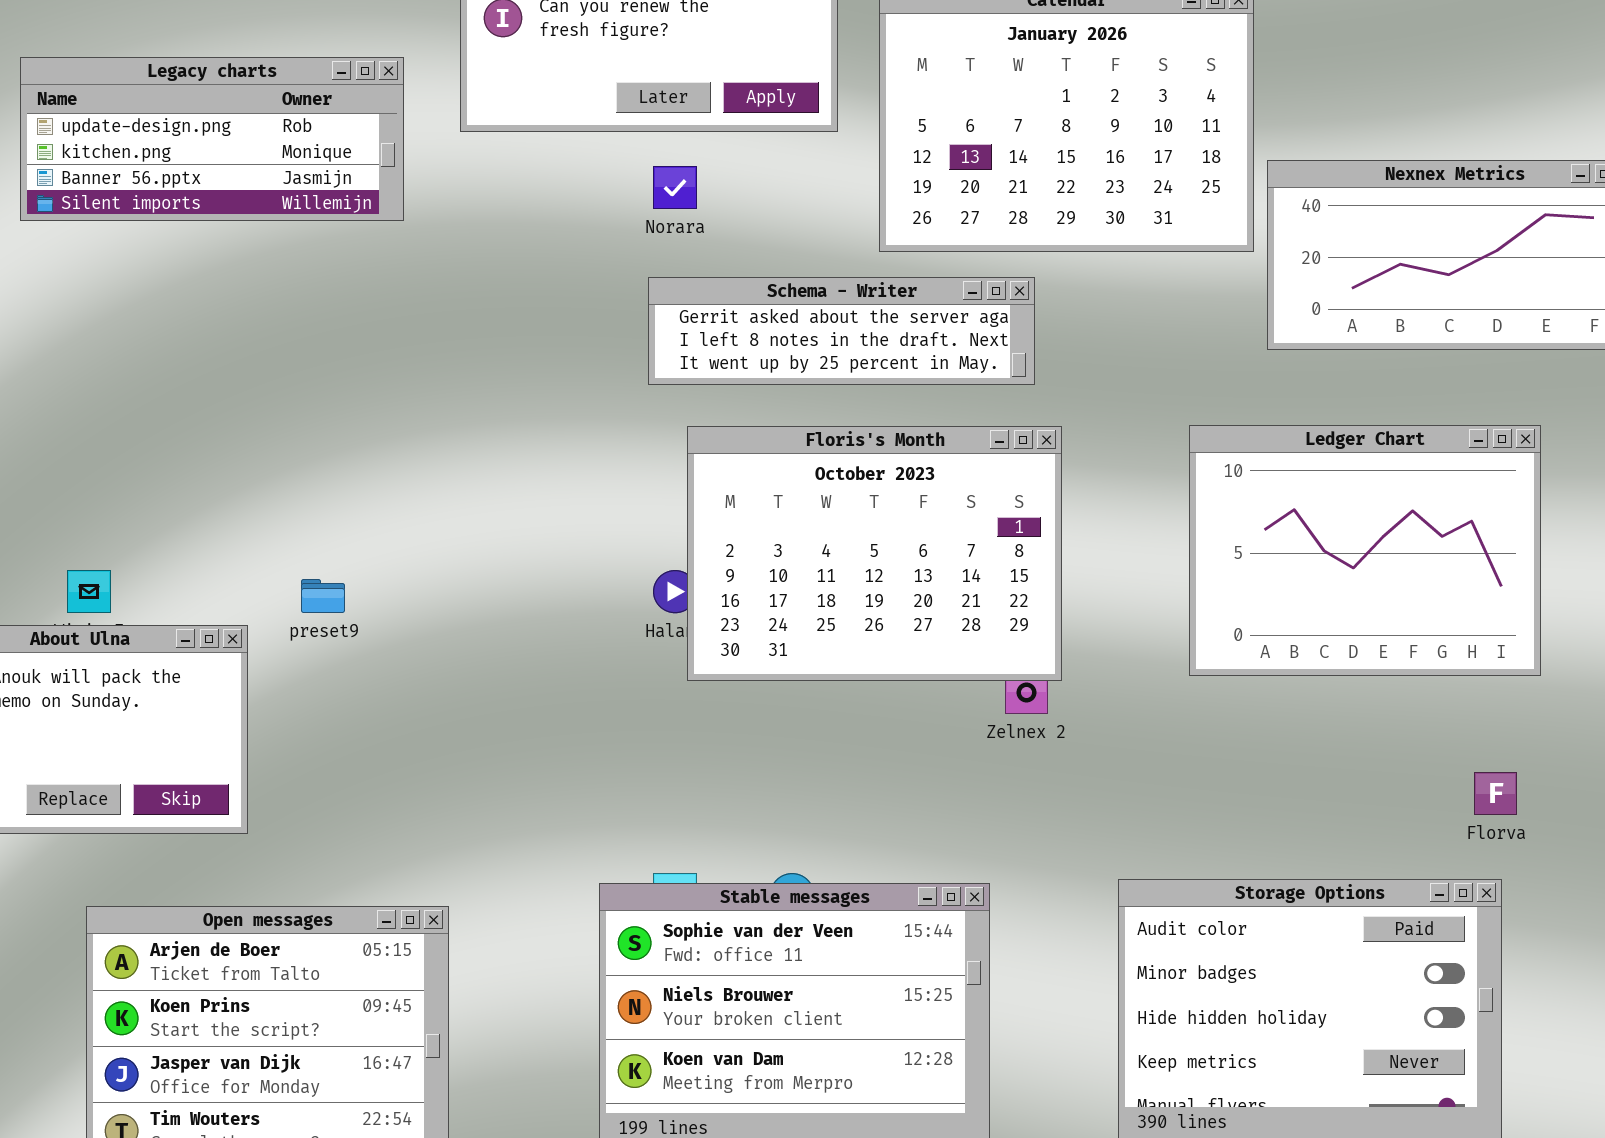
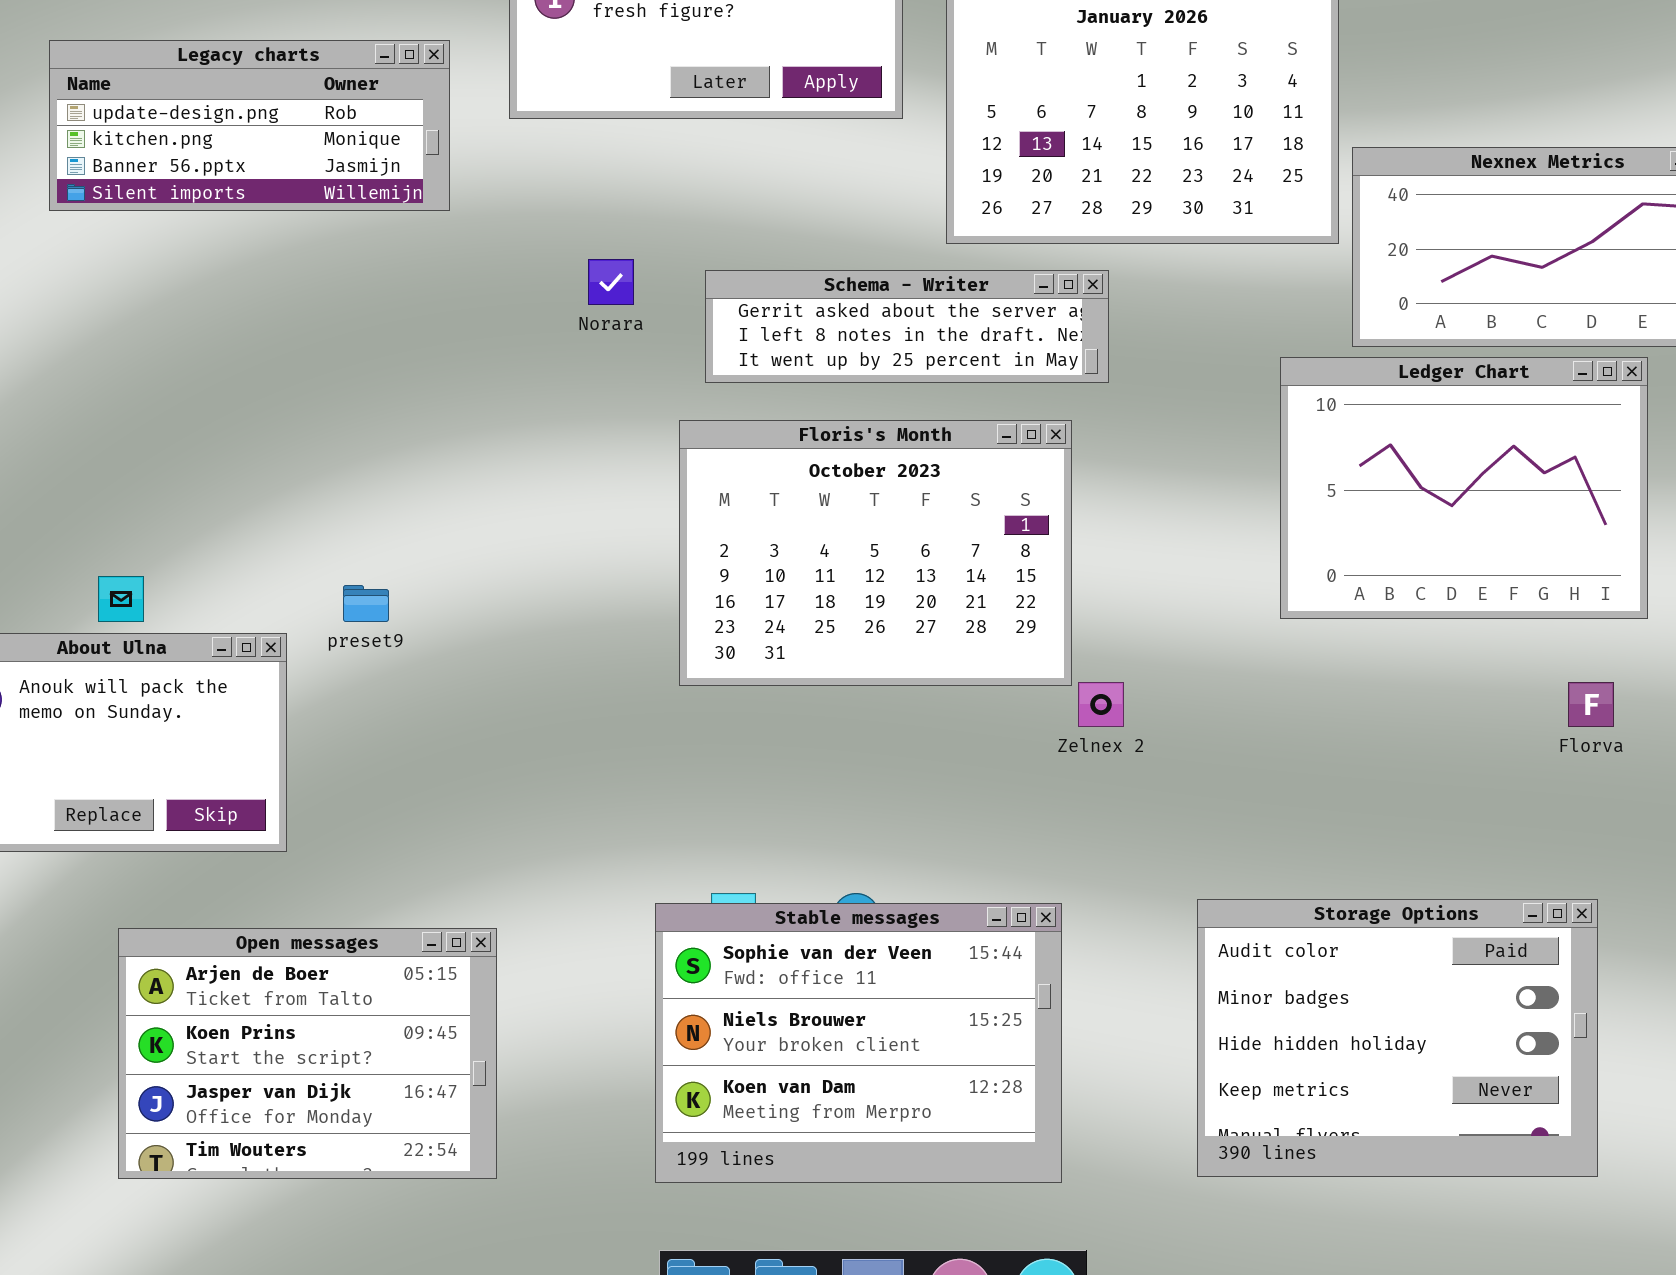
Norara: [653,166,697,209] -> [588,259,634,305], moved
Ledger Chart: [1189,425,1541,676] -> [1280,357,1648,619], moved
Floris's Month: [687,426,1062,681] -> [679,420,1072,686], moved
Florva: [1474,772,1517,815] -> [1568,682,1614,727], moved

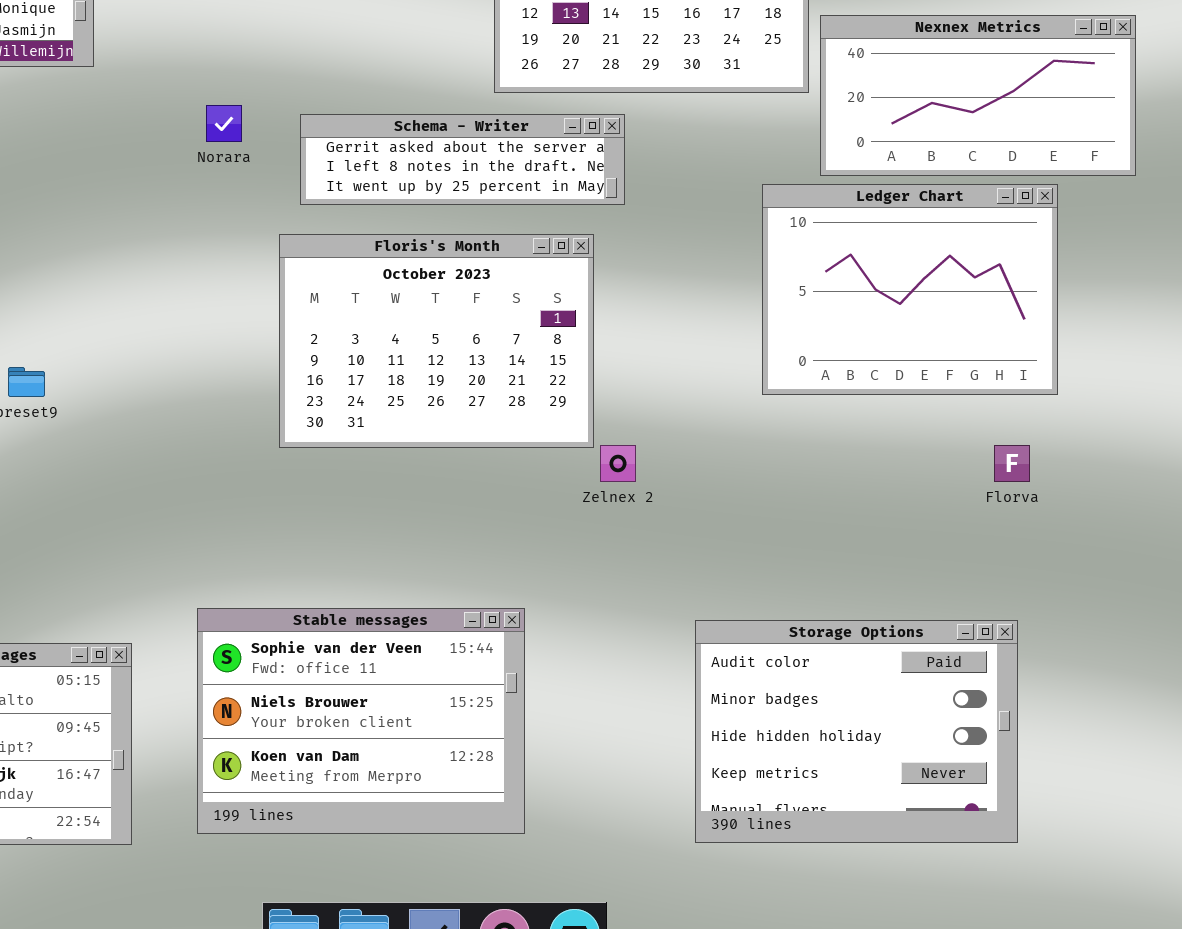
Stable messages: [655,903,1062,1183] -> [197,608,525,834], moved

